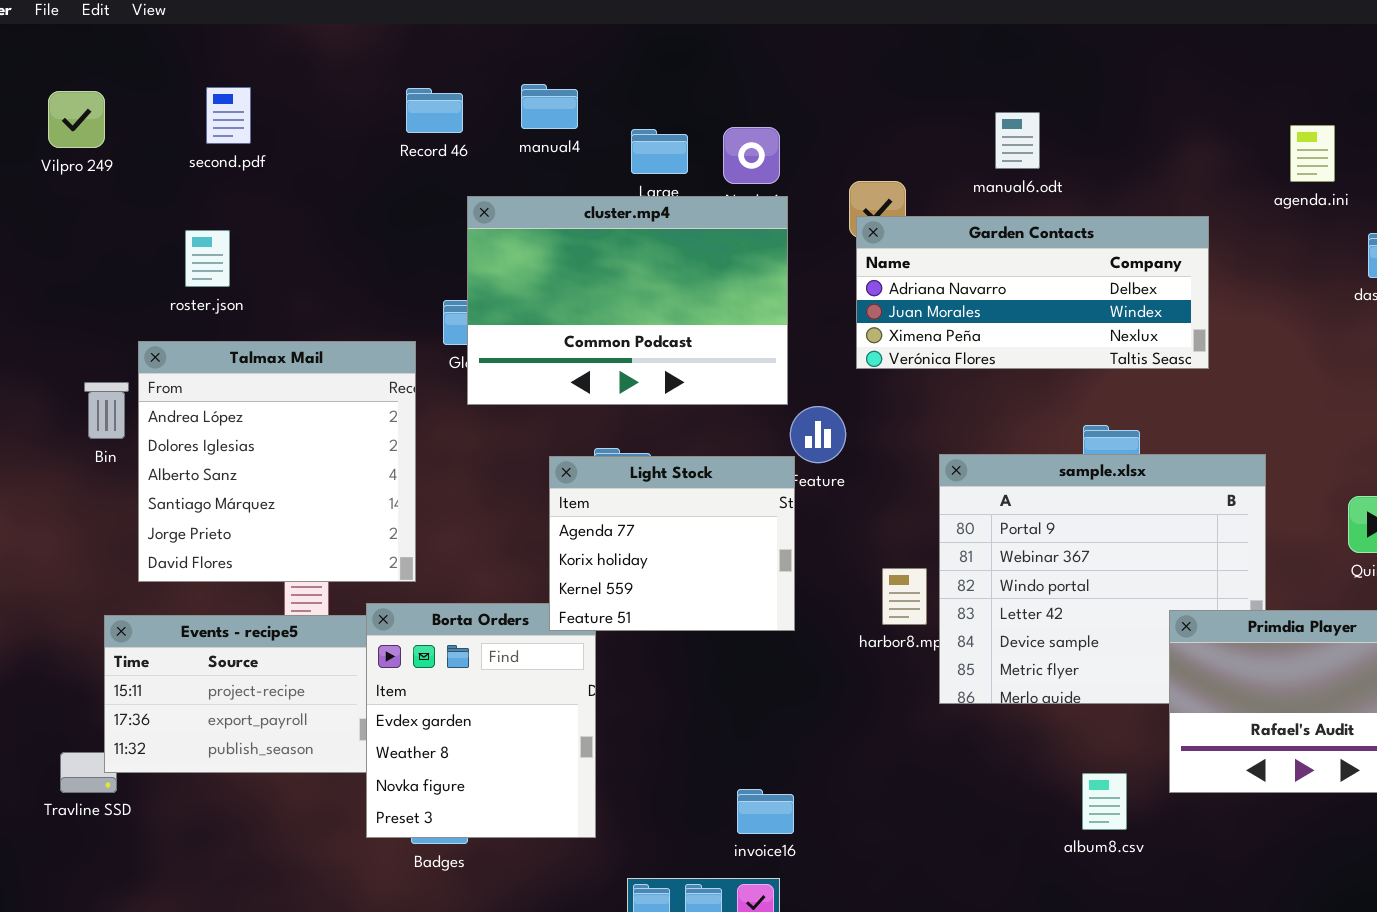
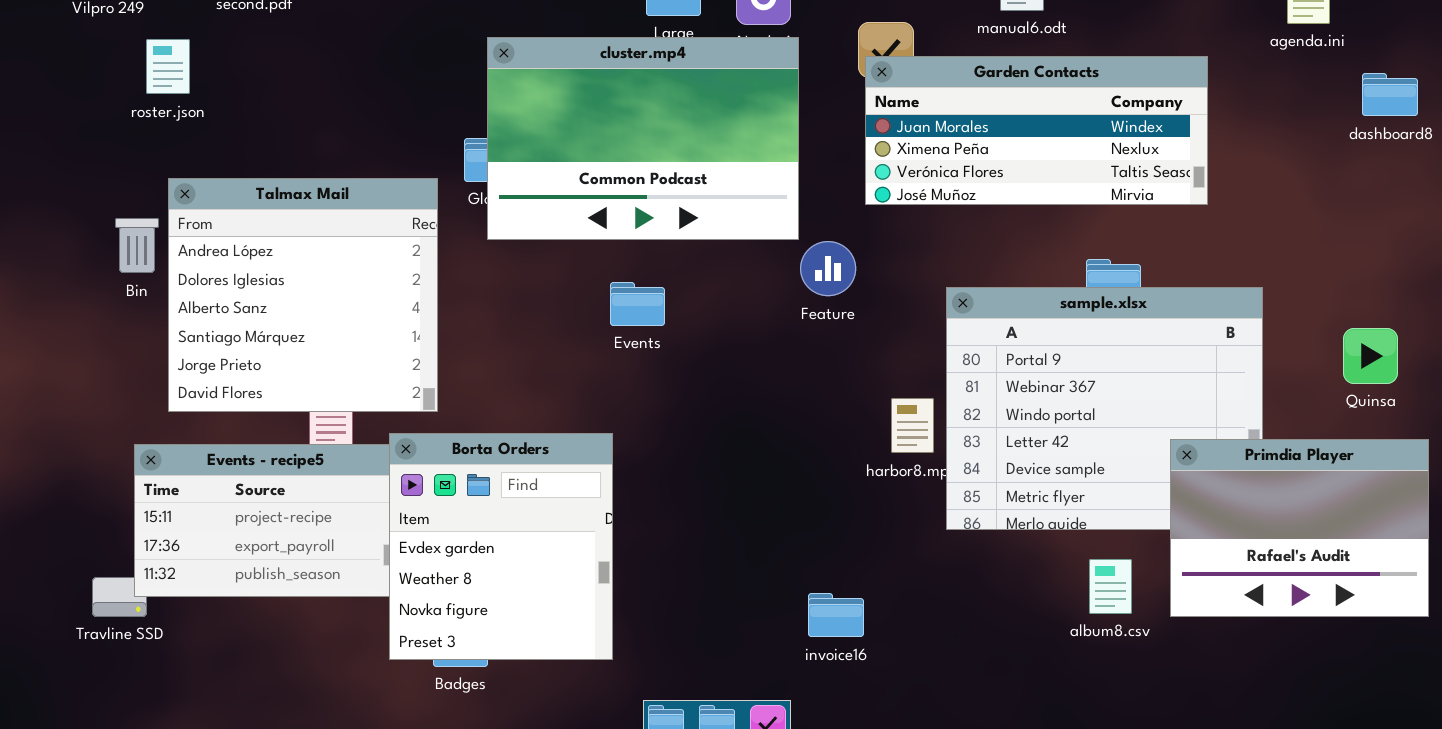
Garden Contacts: [856,216,1209,369] -> [865,56,1208,205], scrolled down 1 row
roster.json: [185,230,230,287] -> [146,39,190,94], moved
Light Stock: [549,456,795,631] -> none, closed
album8.csv: [1082,773,1127,830] -> [1089,559,1132,614], moved
invoice16: [737,789,794,834] -> [808,593,864,637], moved

